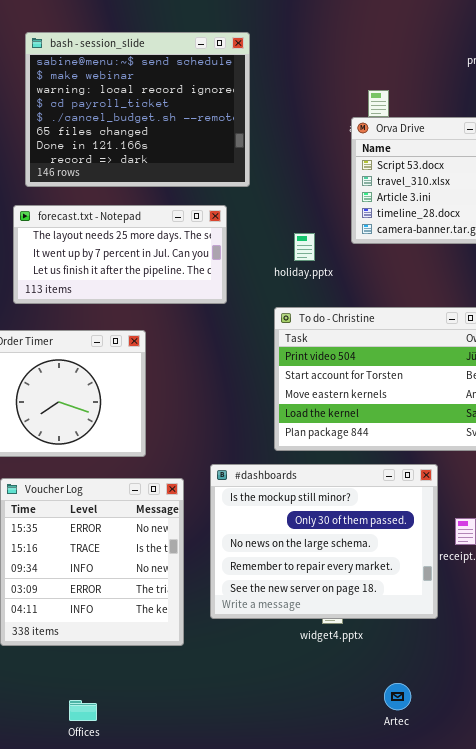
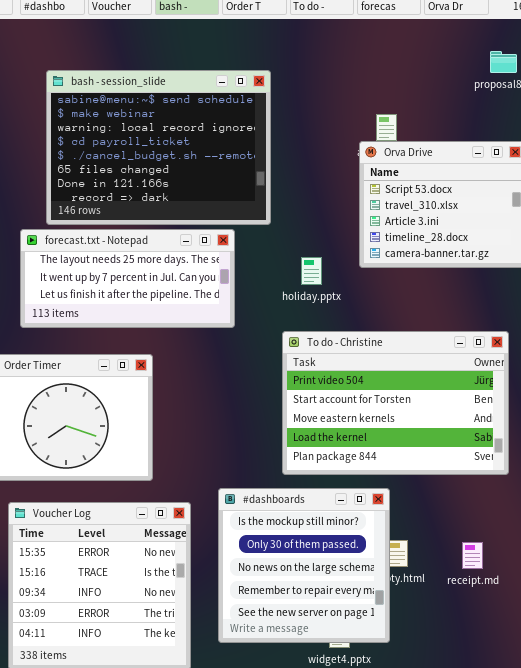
bash - session_slide: [25,32,250,187] -> [46,70,271,225], moved
#dashboards: [210,464,438,619] -> [218,488,390,643], resized

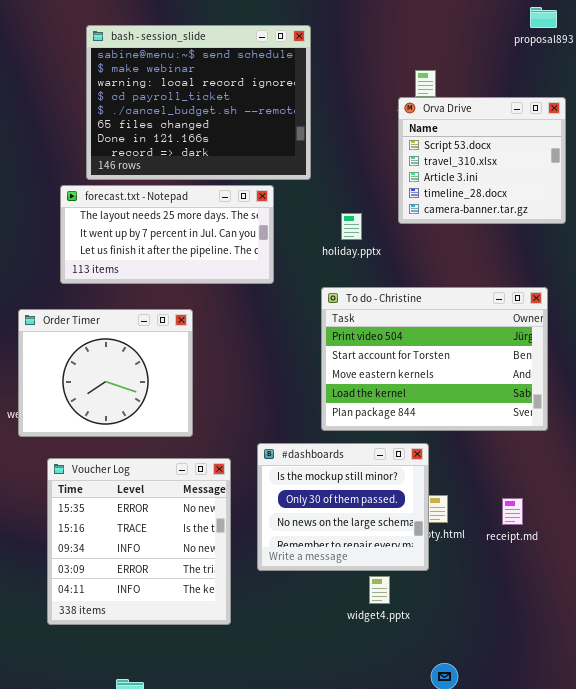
#dashboards: [218,488,390,643] -> [257,443,429,571], resized

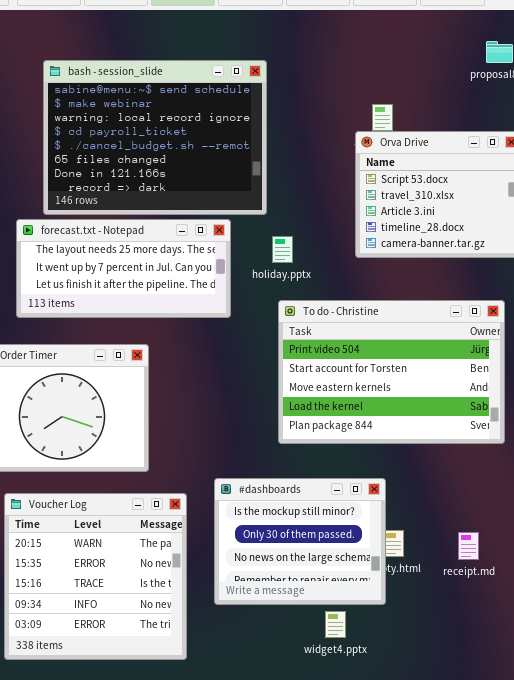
holiday.pptx: [341,213,362,240] -> [272,236,293,263], moved
To do - Christine: [321,287,548,431] -> [278,300,505,444], moved
Voucher Log: [47,458,231,625] -> [4,493,187,660], scrolled up 1 row

